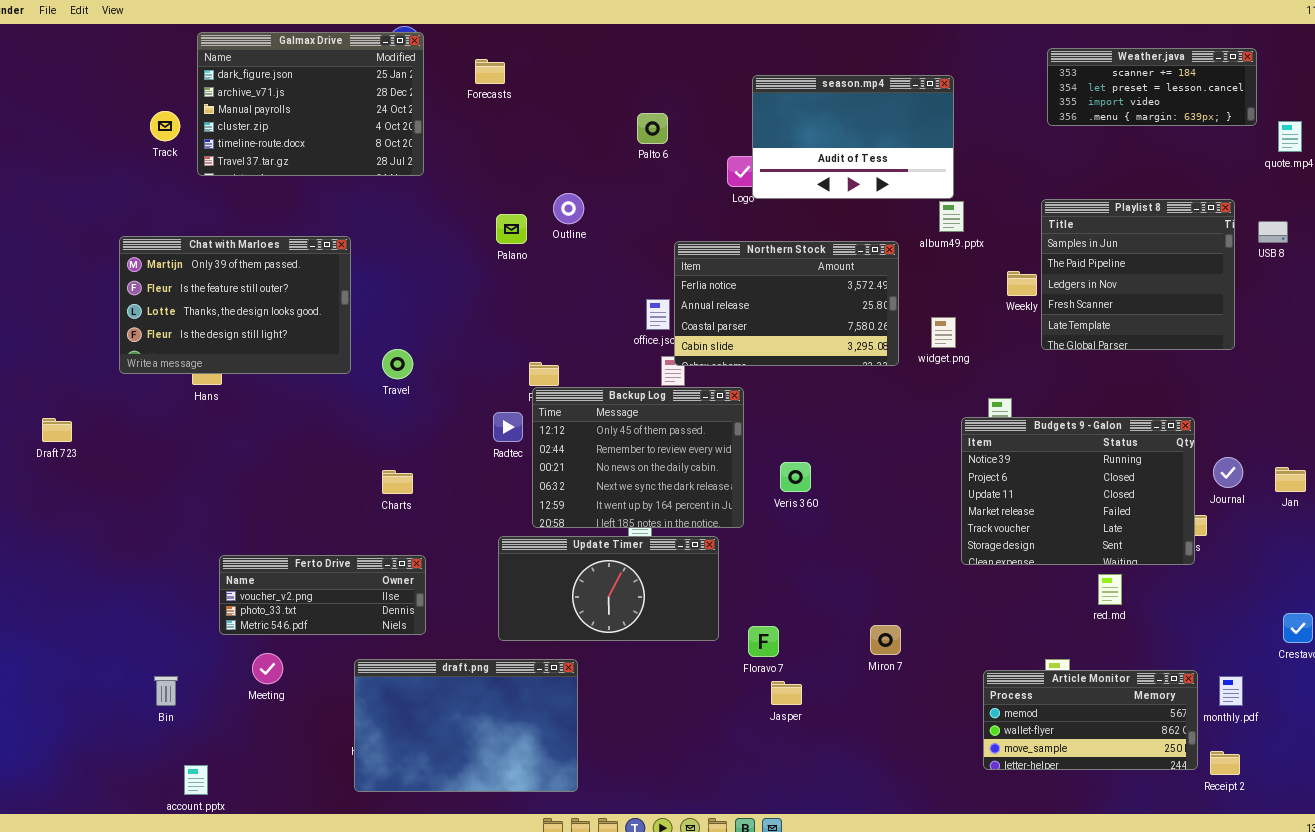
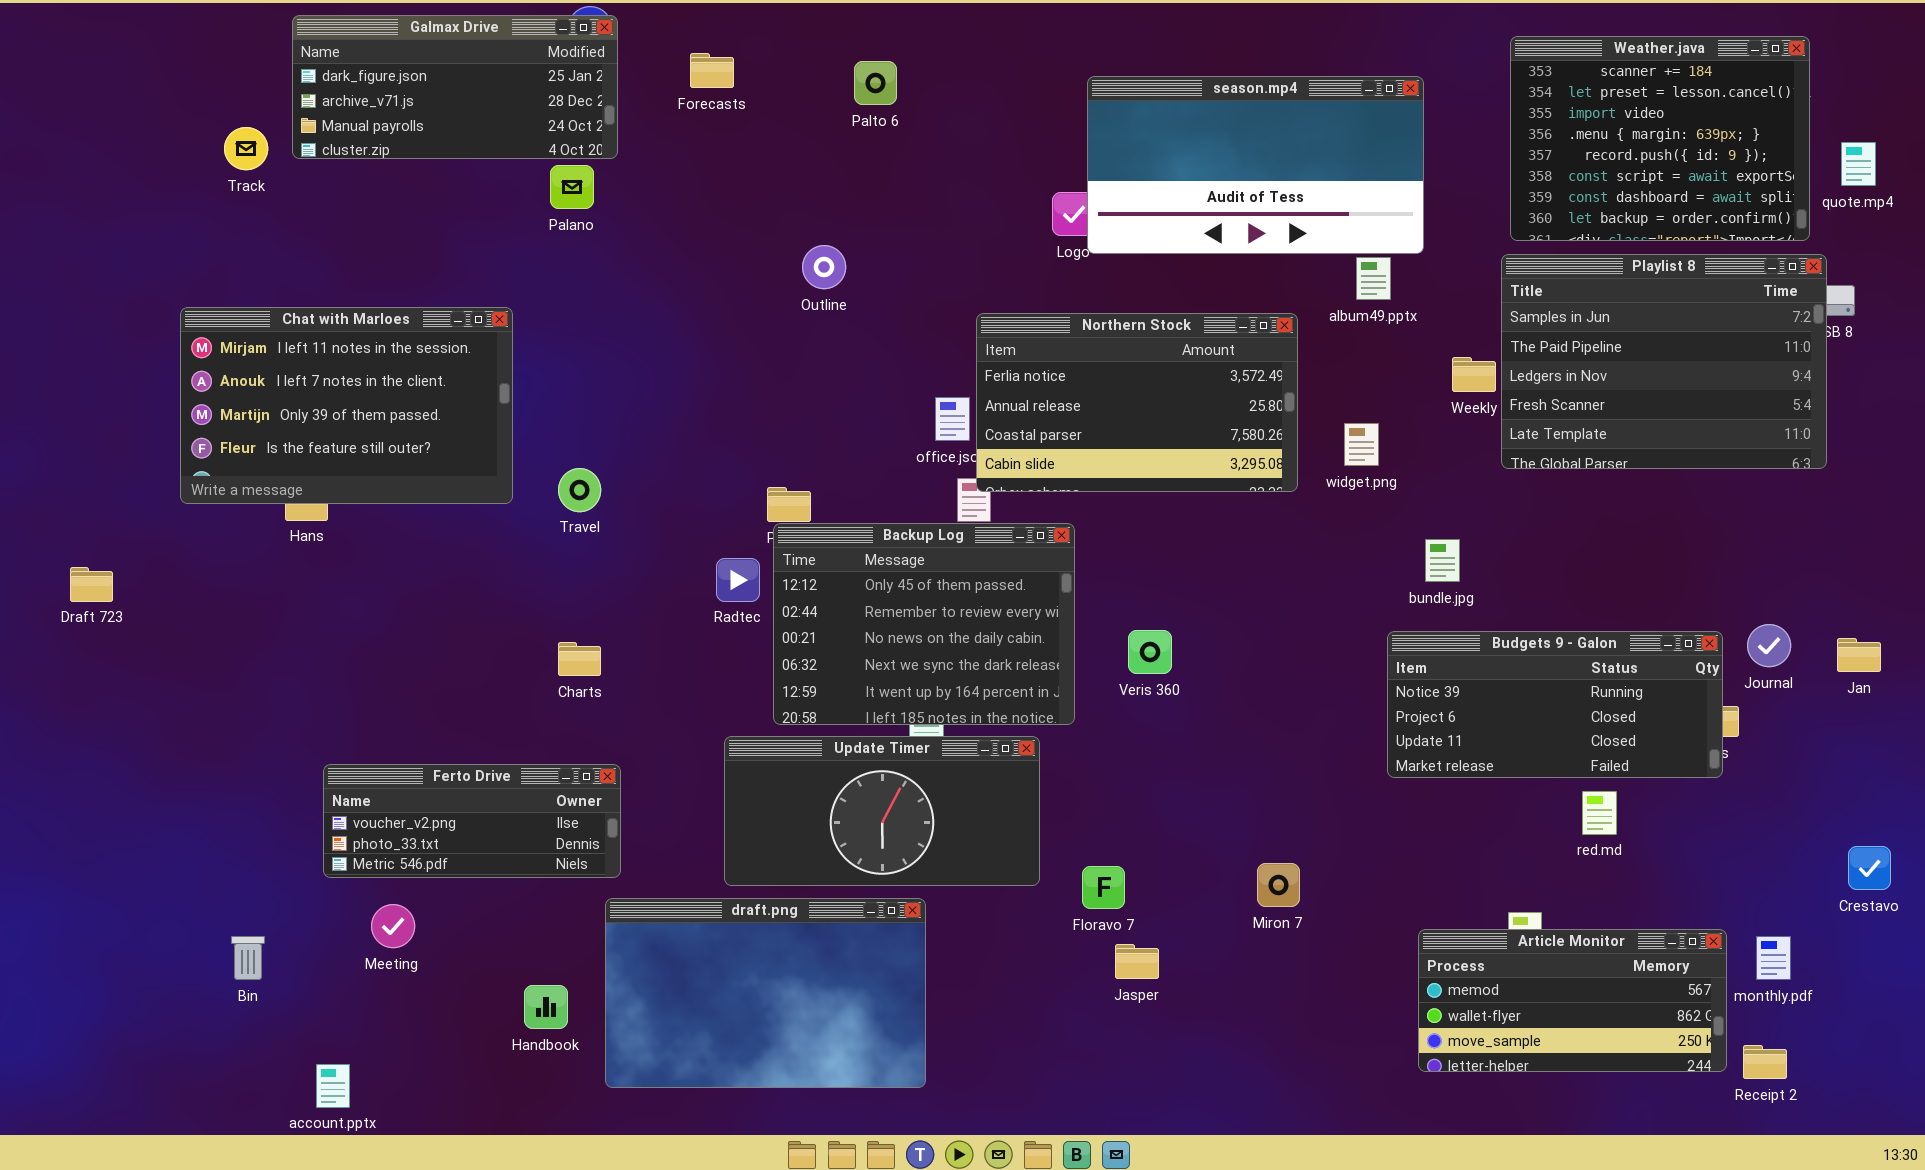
Galmax Drive: [197,32,424,176] -> [292,15,618,159], resized
Weather.java: [1047,48,1257,126] -> [1510,36,1810,241], resized
season.mp4: [752,75,954,199] -> [1087,76,1424,254], resized
Palto 6: [637,113,668,144] -> [854,61,897,105], moved
Playlist 8: [1041,199,1235,350] -> [1501,254,1827,469], resized
Palano: [496,214,527,244] -> [550,165,594,209], moved
Chat with Marloes: [119,236,351,374] -> [180,307,513,504], scrolled up 2 rows
Budgets 9 - Galon: [961,417,1195,565] -> [1387,631,1723,778], resized
draft.png: [354,659,578,792] -> [605,898,926,1088], moved
account.pptx: [184,765,208,795] -> [316,1064,350,1108], moved

